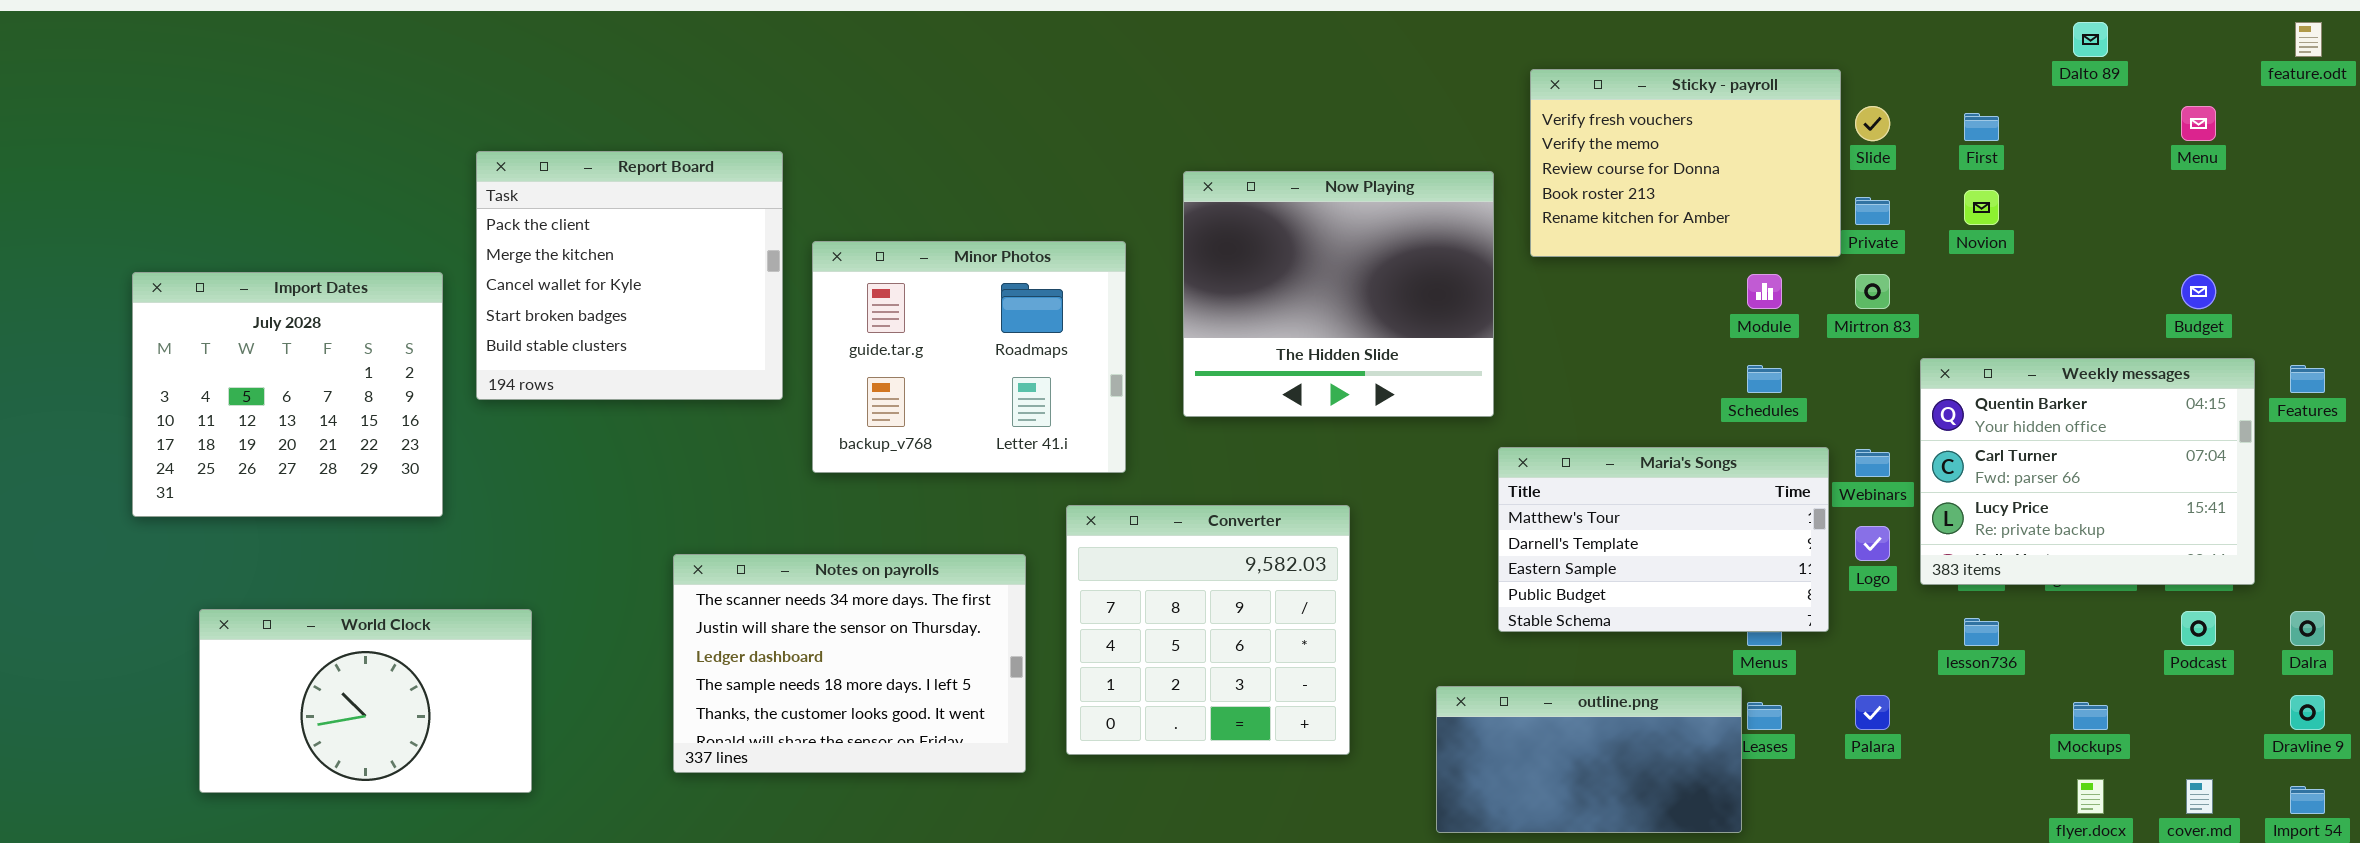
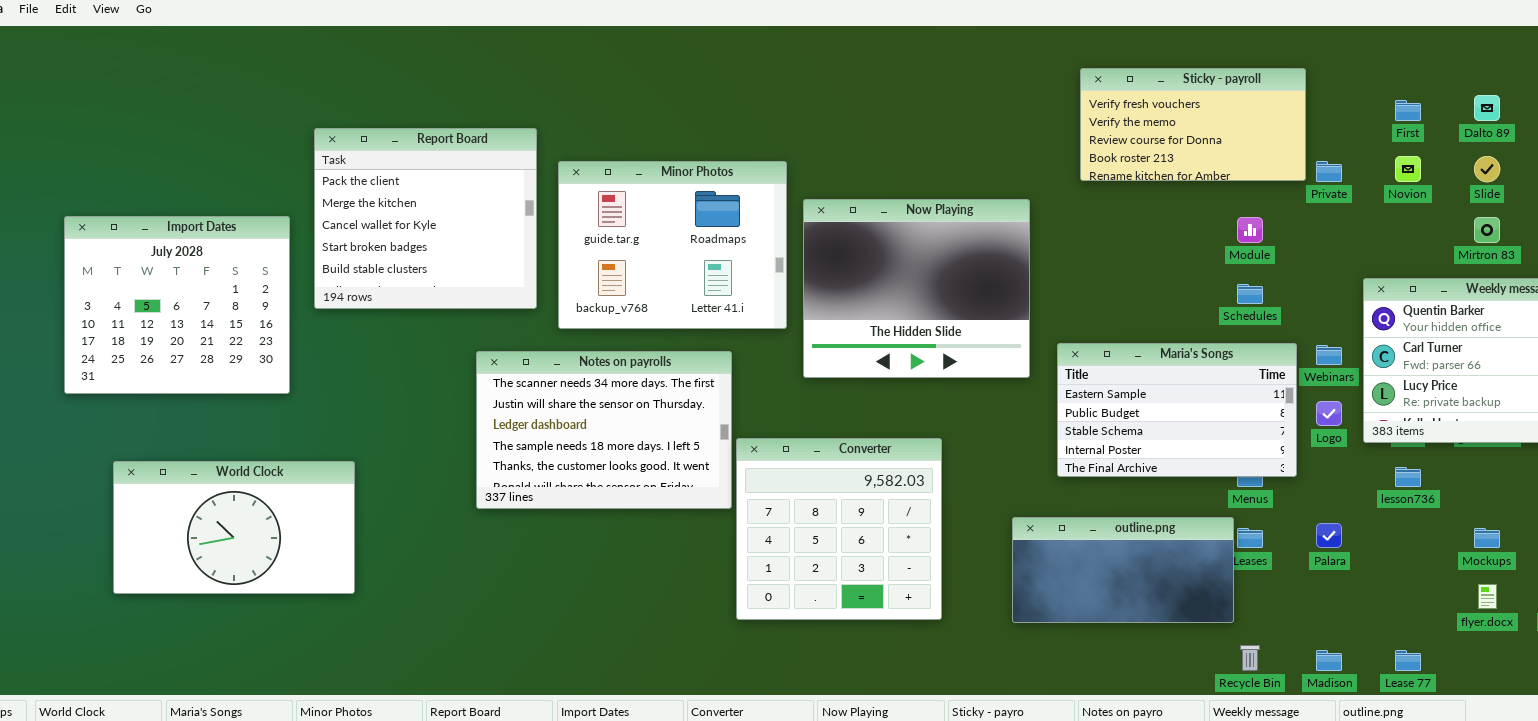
Dalto 89: [2073,22,2108,57] -> [1474,95,1500,121], moved
Sticky - payroll: [1530,69,1841,257] -> [1080,68,1306,181], resized
Slide: [1855,106,1890,141] -> [1474,156,1500,182], moved
Now Playing: [1183,171,1494,417] -> [803,199,1030,378], moved
Minor Photos: [812,241,1126,473] -> [558,161,787,329], moved
Mirtron 83: [1855,274,1890,309] -> [1474,217,1500,243], moved
Maria's Songs: [1498,447,1829,632] -> [1057,343,1297,477], scrolled down 2 rows
Converter: [1066,505,1350,755] -> [736,438,942,620], moved
Notes on payrolls: [673,554,1026,773] -> [476,351,732,509], moved

